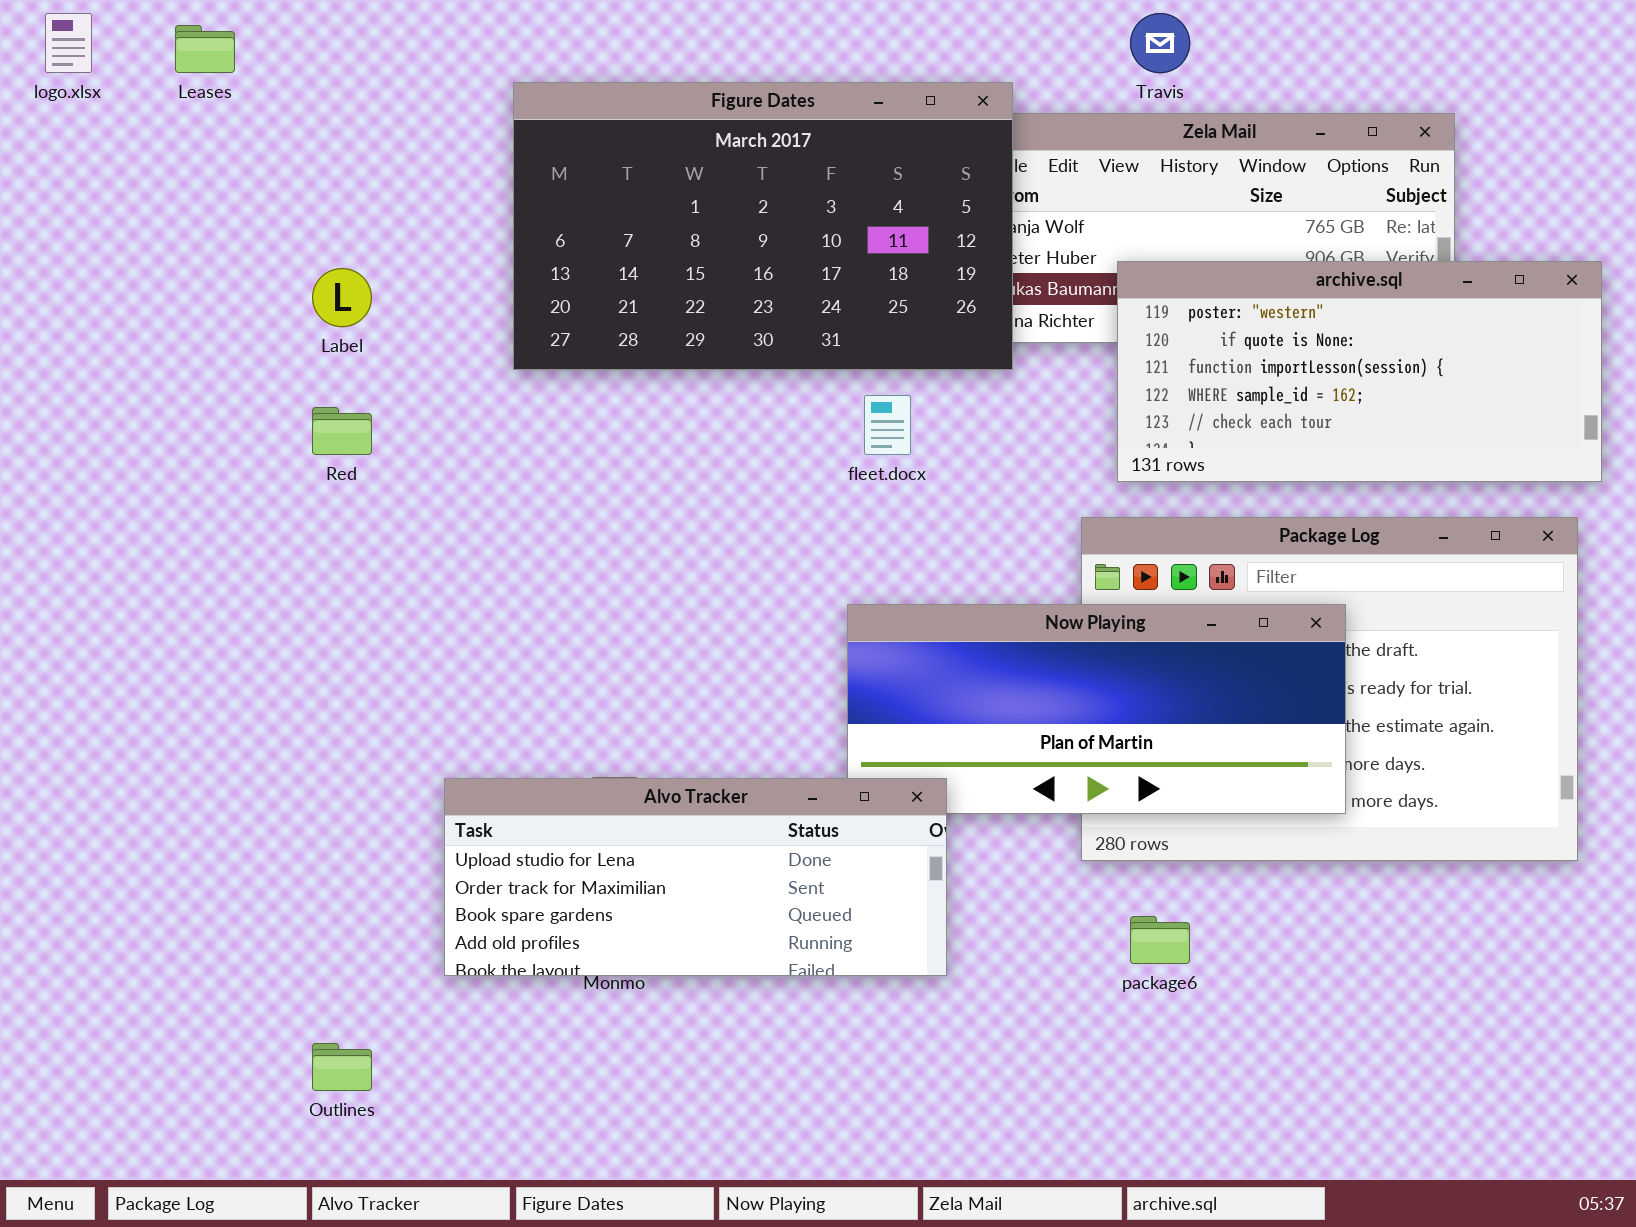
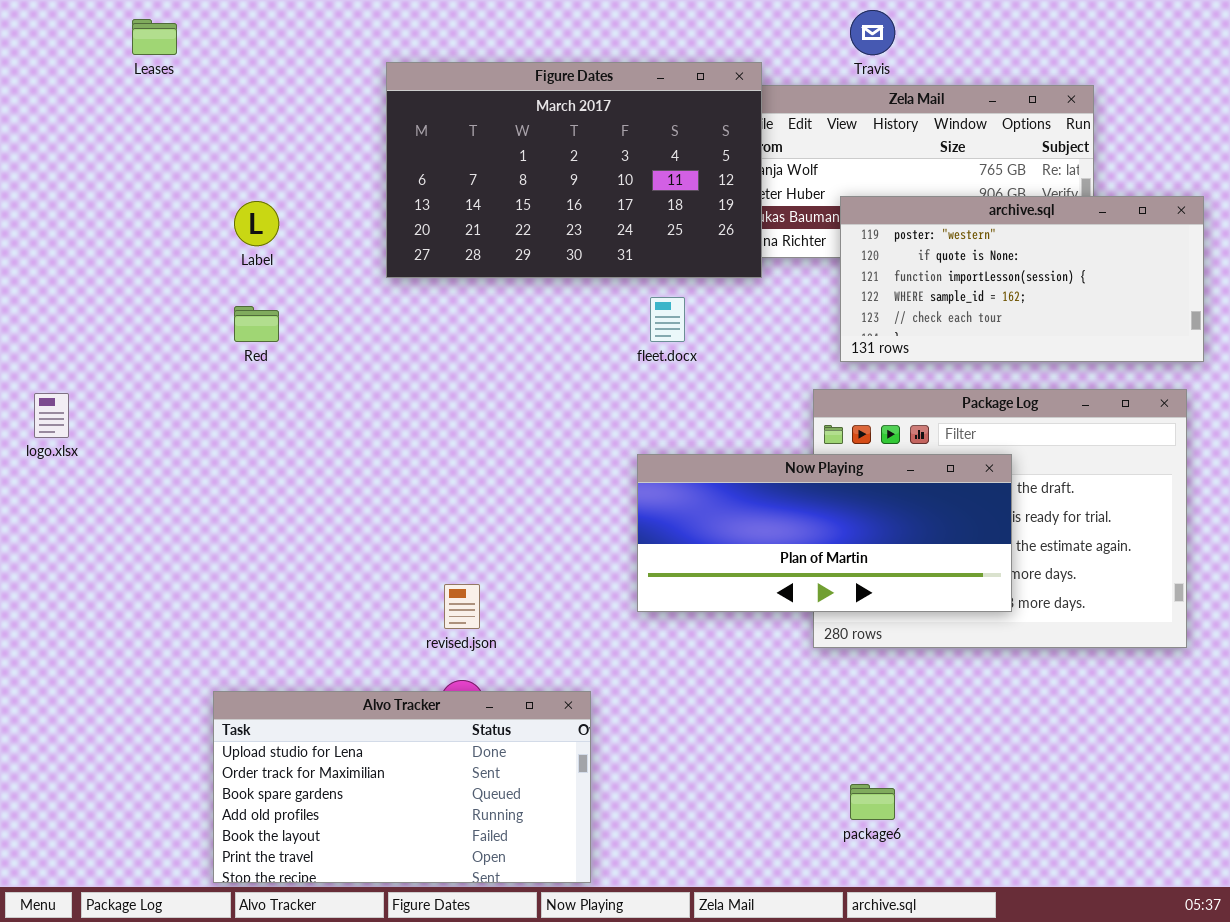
logo.xlsx: [45,13,92,73] -> [34,393,69,438], moved
Alvo Tracker: [444,778,947,976] -> [213,691,591,883], moved, resized
package6: [1130,916,1190,964] -> [850,784,895,820], moved

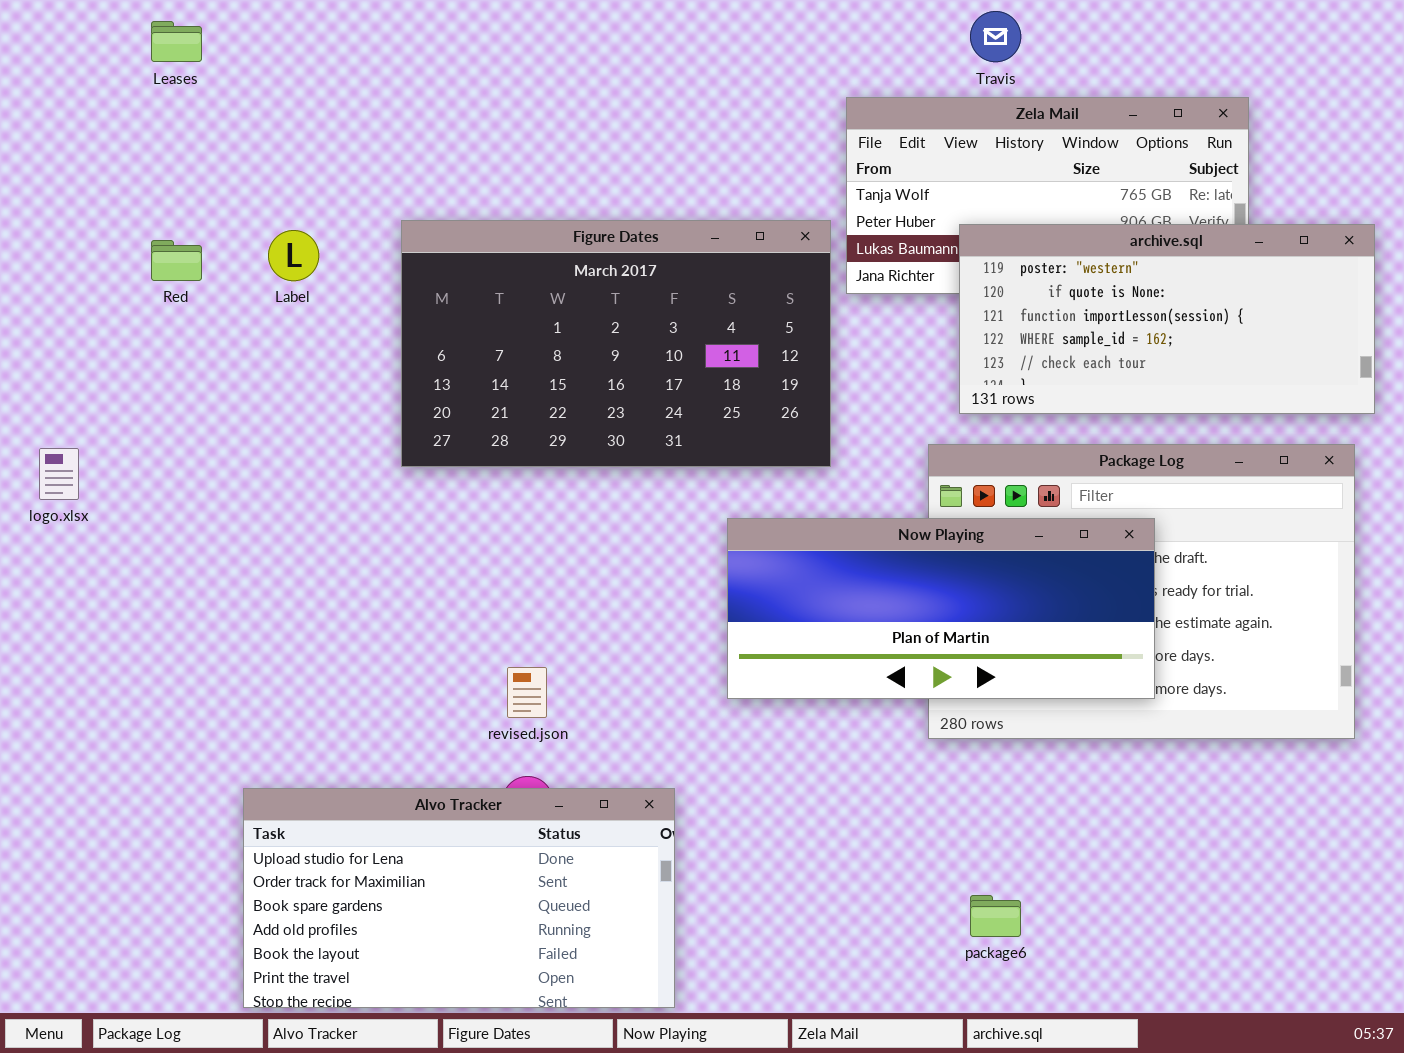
Figure Dates: [386,62,762,278] -> [401,220,831,467], moved
Red: [234,306,279,342] -> [151,240,202,281], moved

